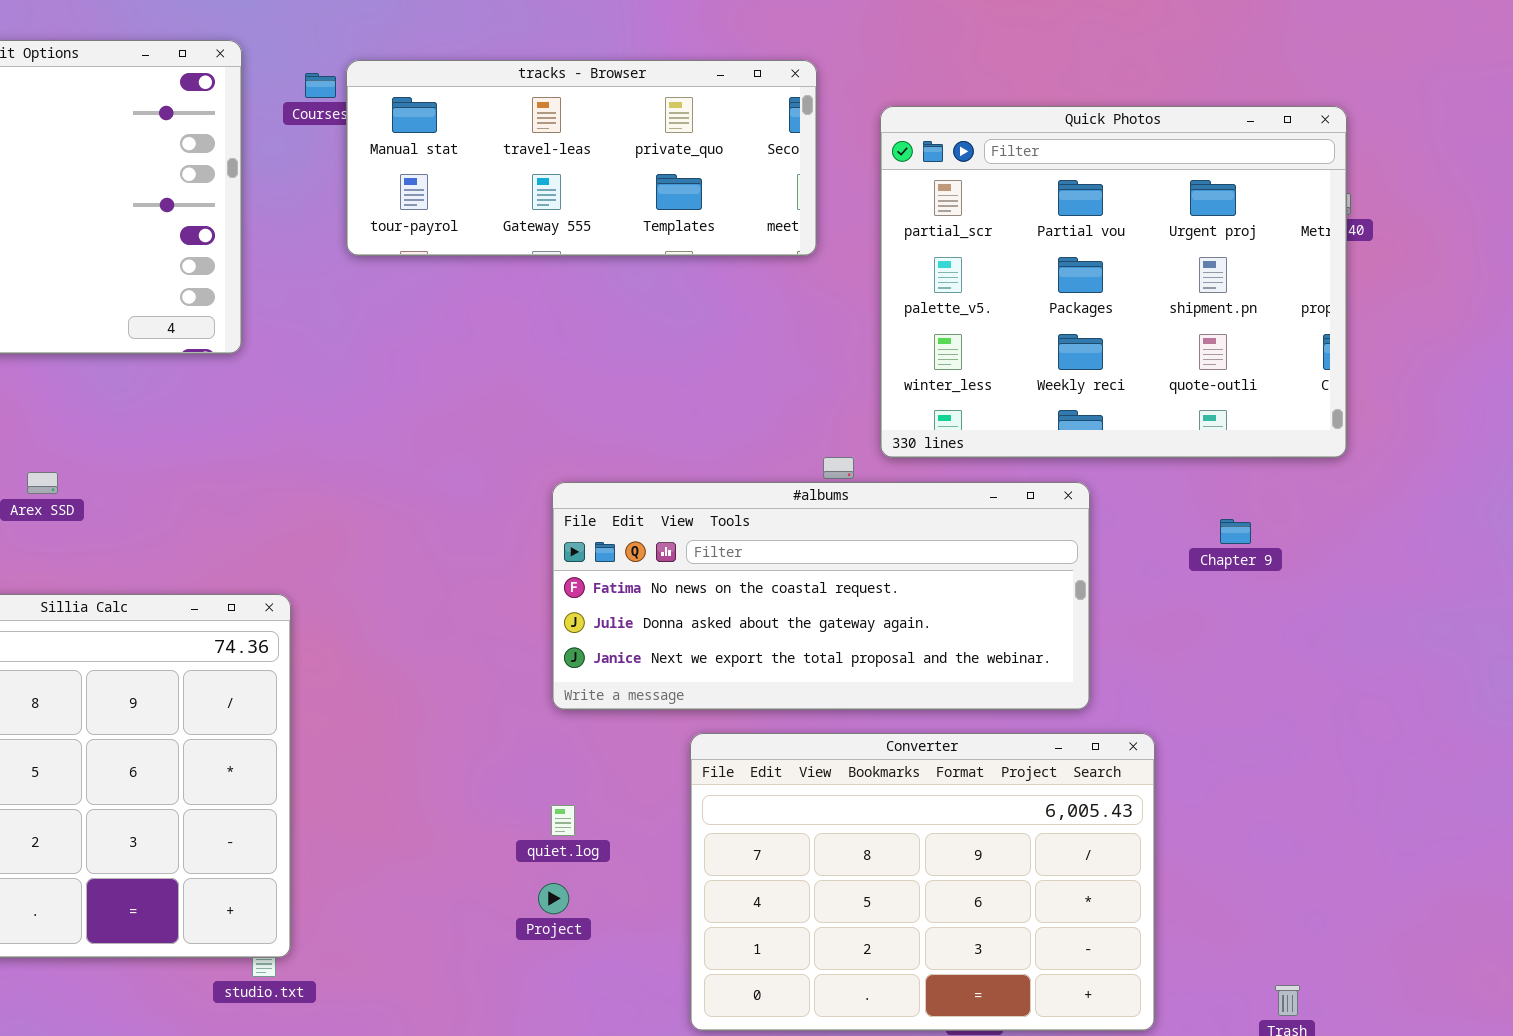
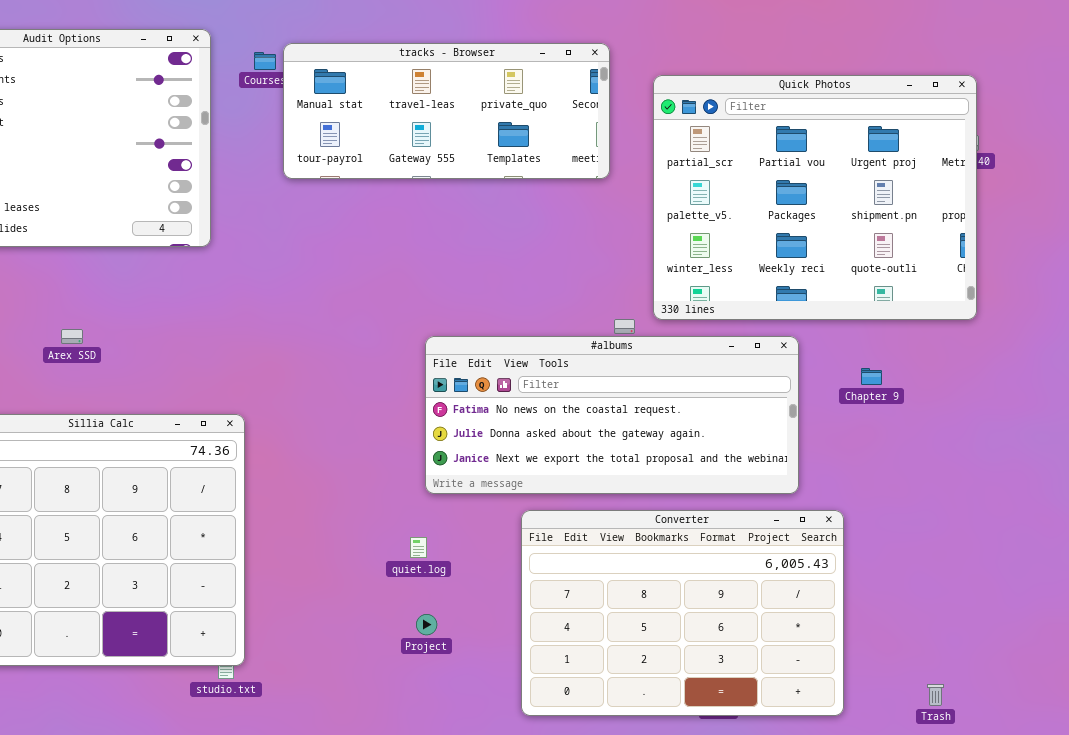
Chapter 9: [1220,519,1251,544] -> [861,368,882,385], moved
quiet.log: [551,805,575,836] -> [410,537,427,558], moved

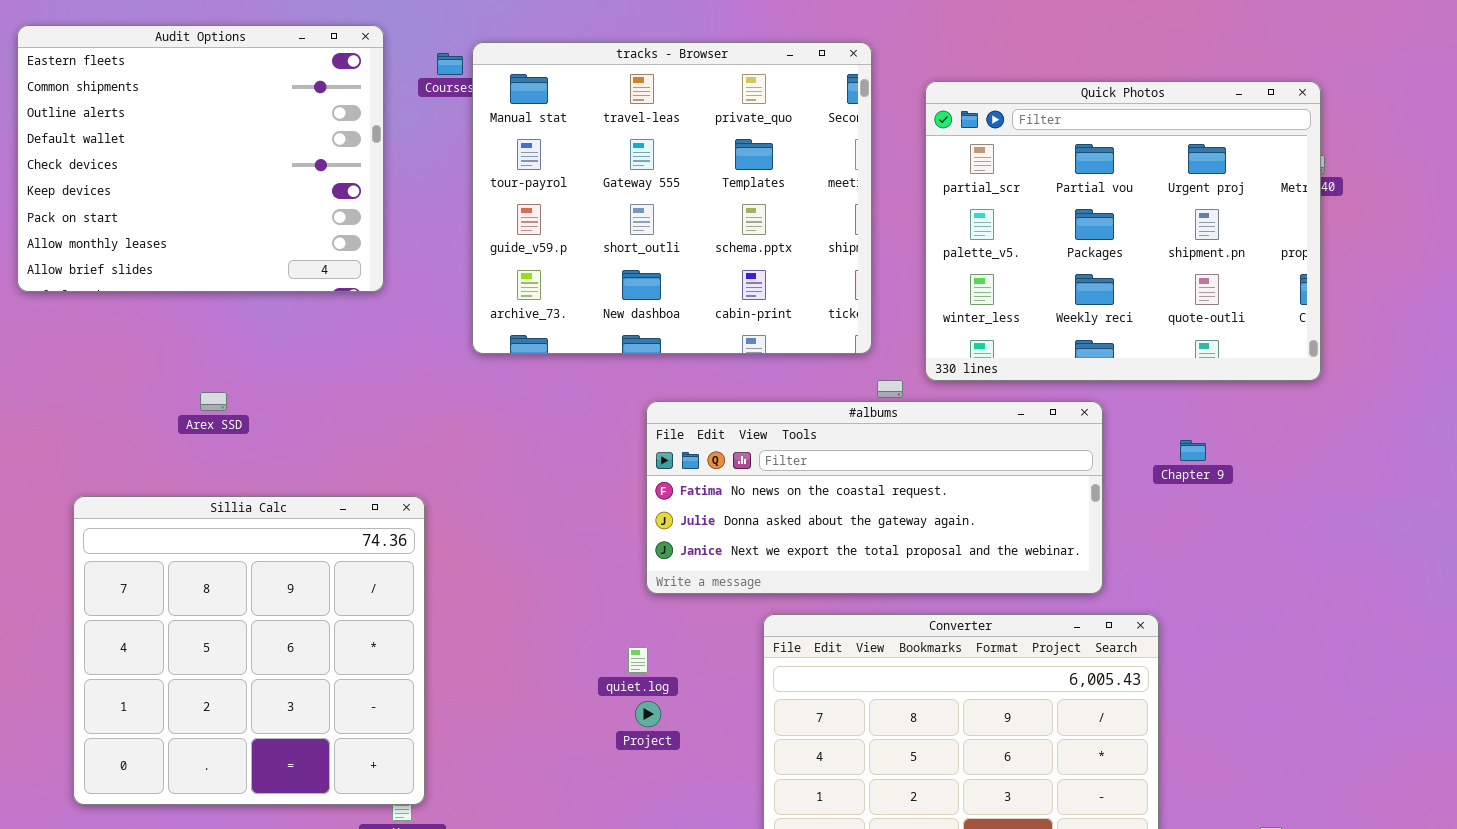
tracks - Browser: [283,43,610,179] -> [472,42,872,354], resized
Project: [416,614,437,635] -> [635,701,661,727], moved

